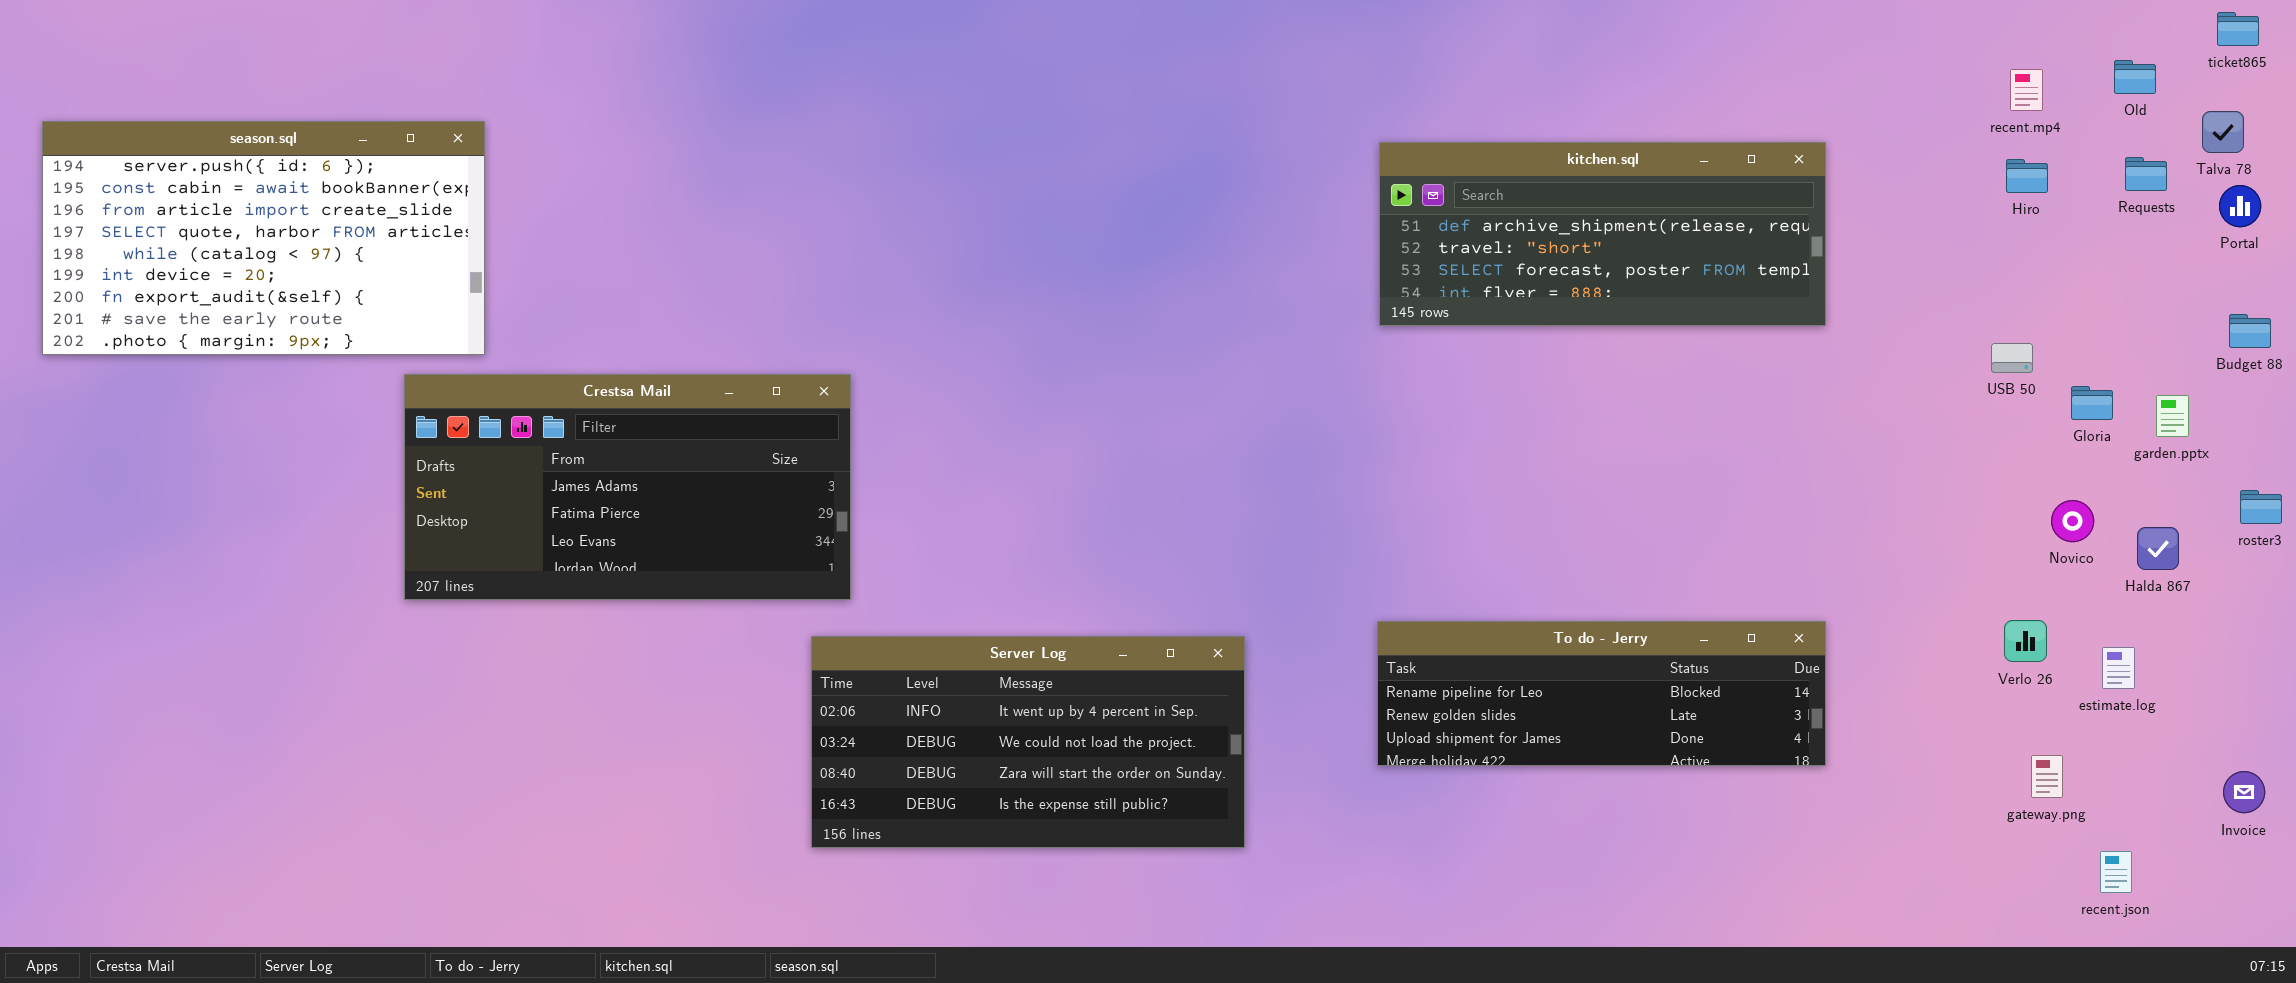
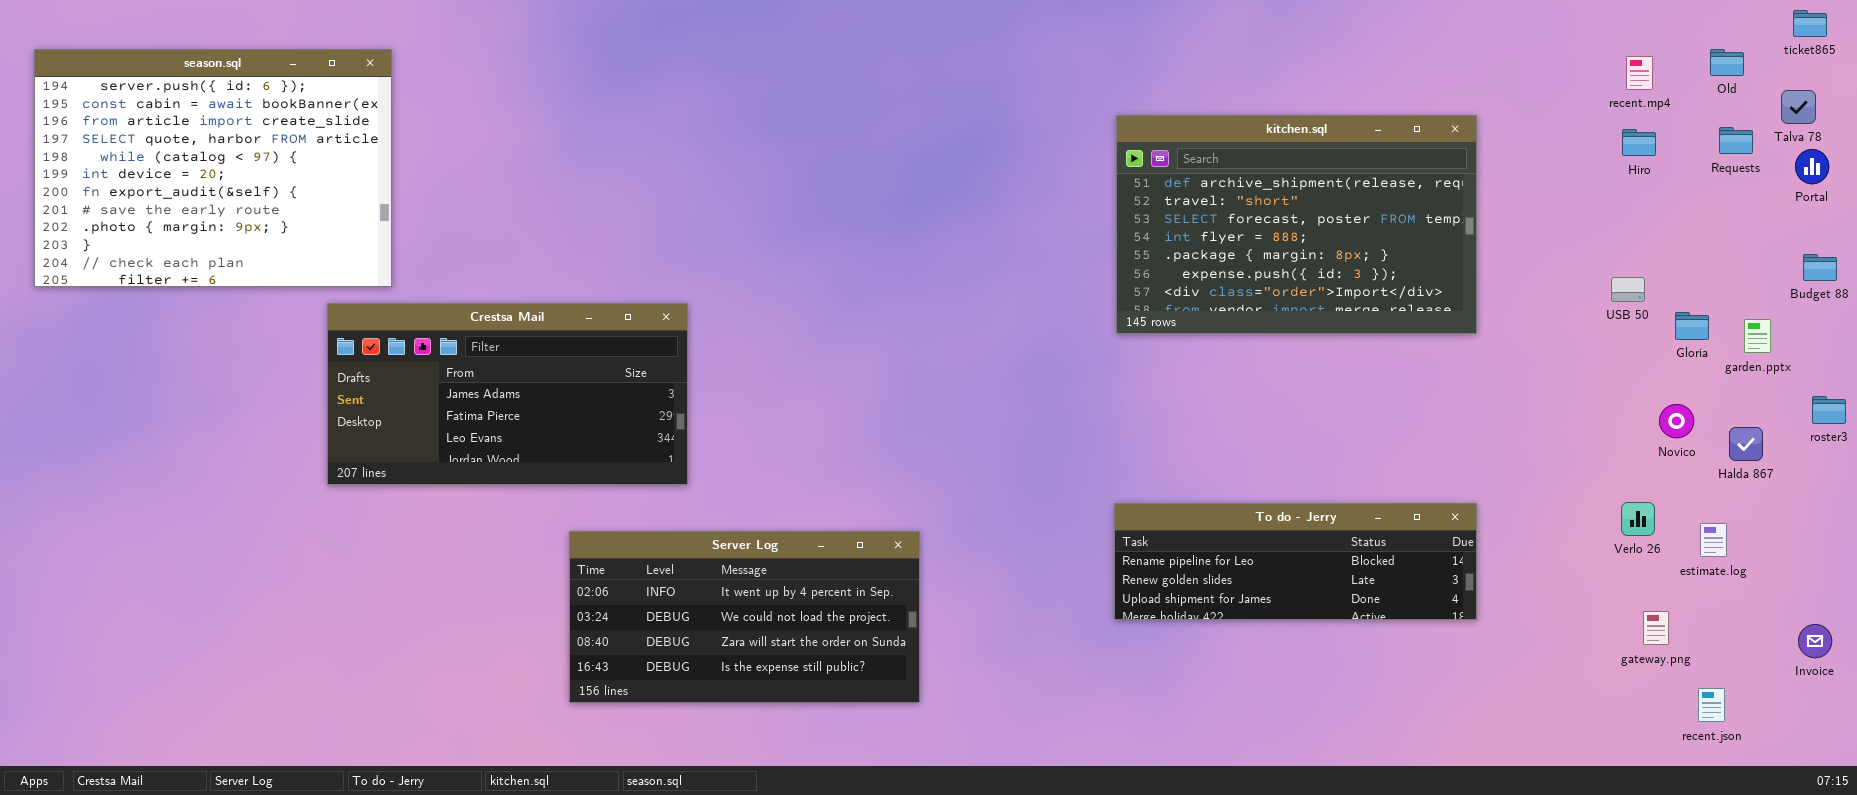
season.sql: [42,121,485,355] -> [34,49,392,287], resized
kitchen.sql: [1379,142,1826,326] -> [1116,115,1477,334], resized
Server Log: [811,636,1245,848] -> [569,531,920,703], moved

